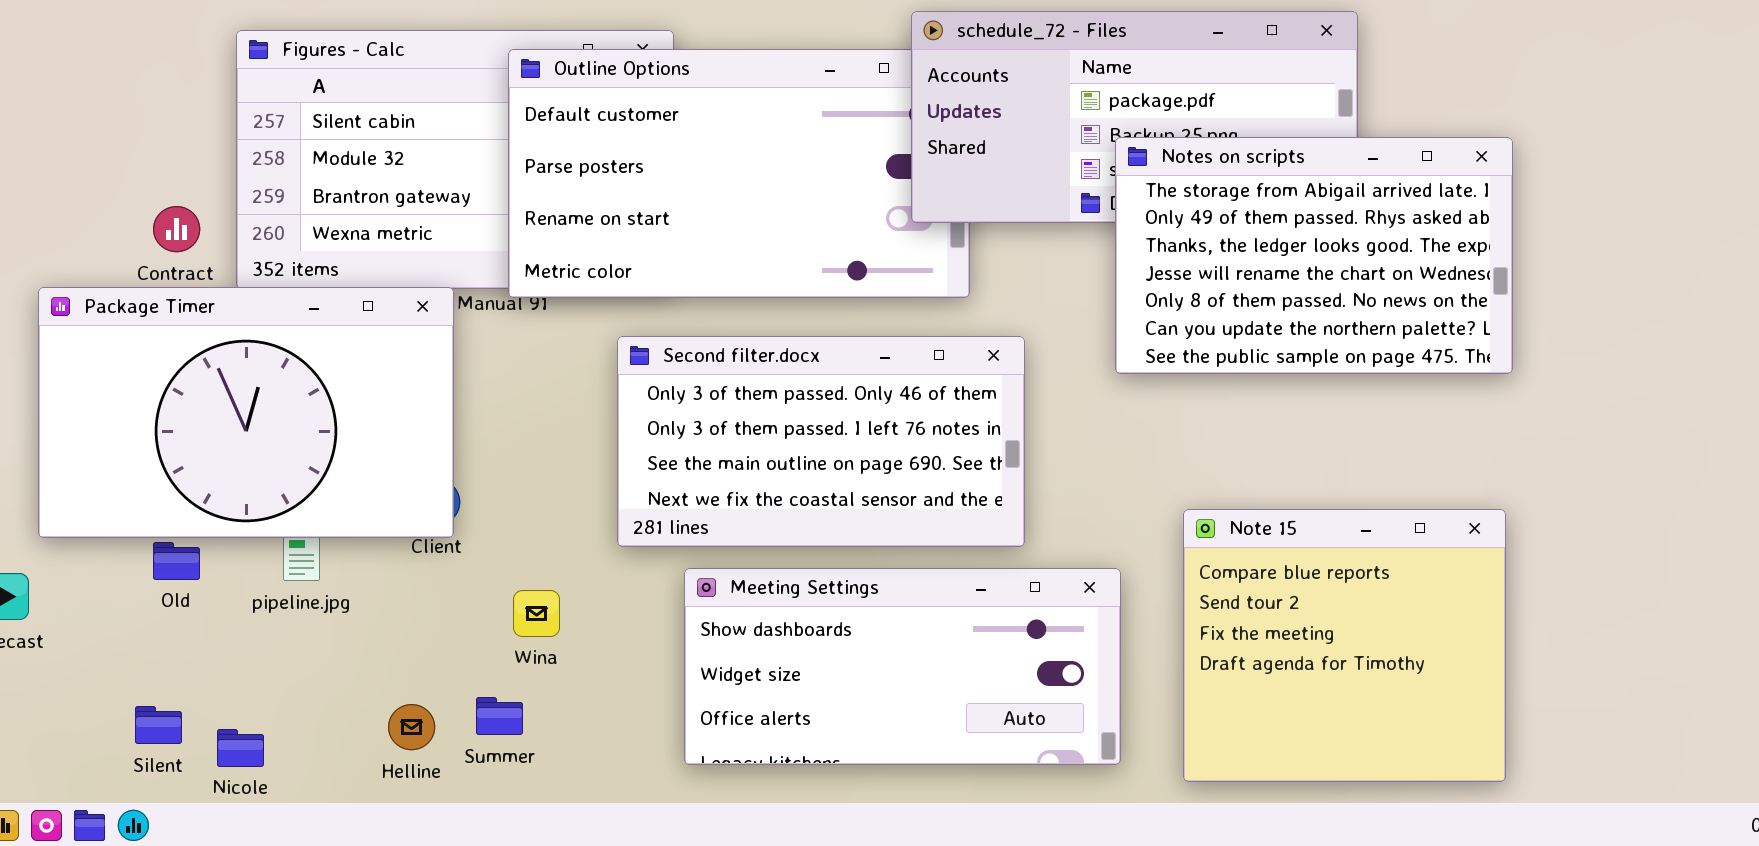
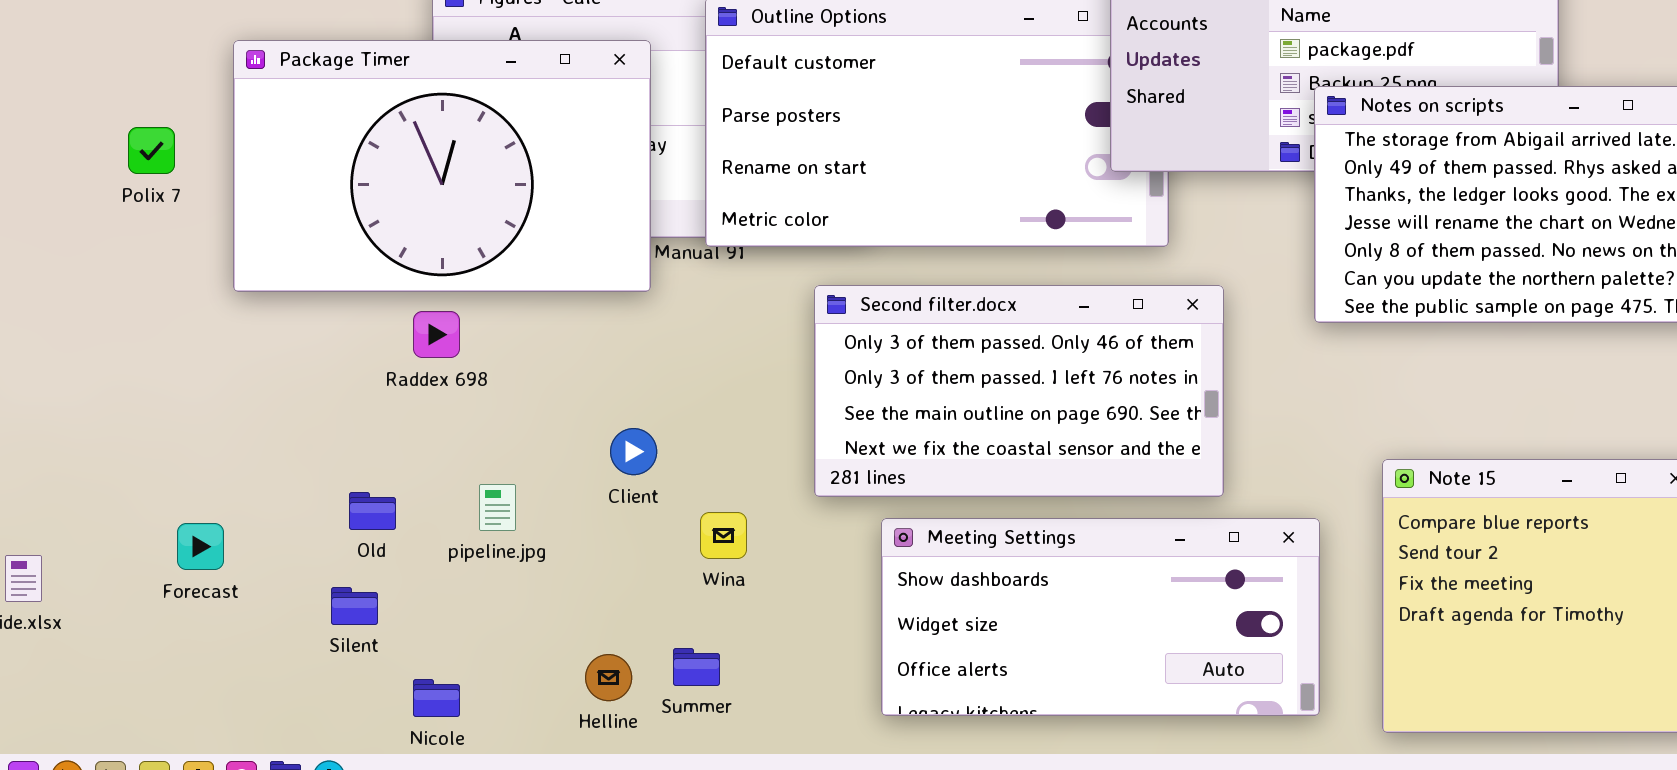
Package Timer: [38,287,454,538] -> [233,40,651,292], moved
Wina: [513,590,560,637] -> [700,512,747,559], moved
Silent: [135,706,182,744] -> [331,587,378,625], moved

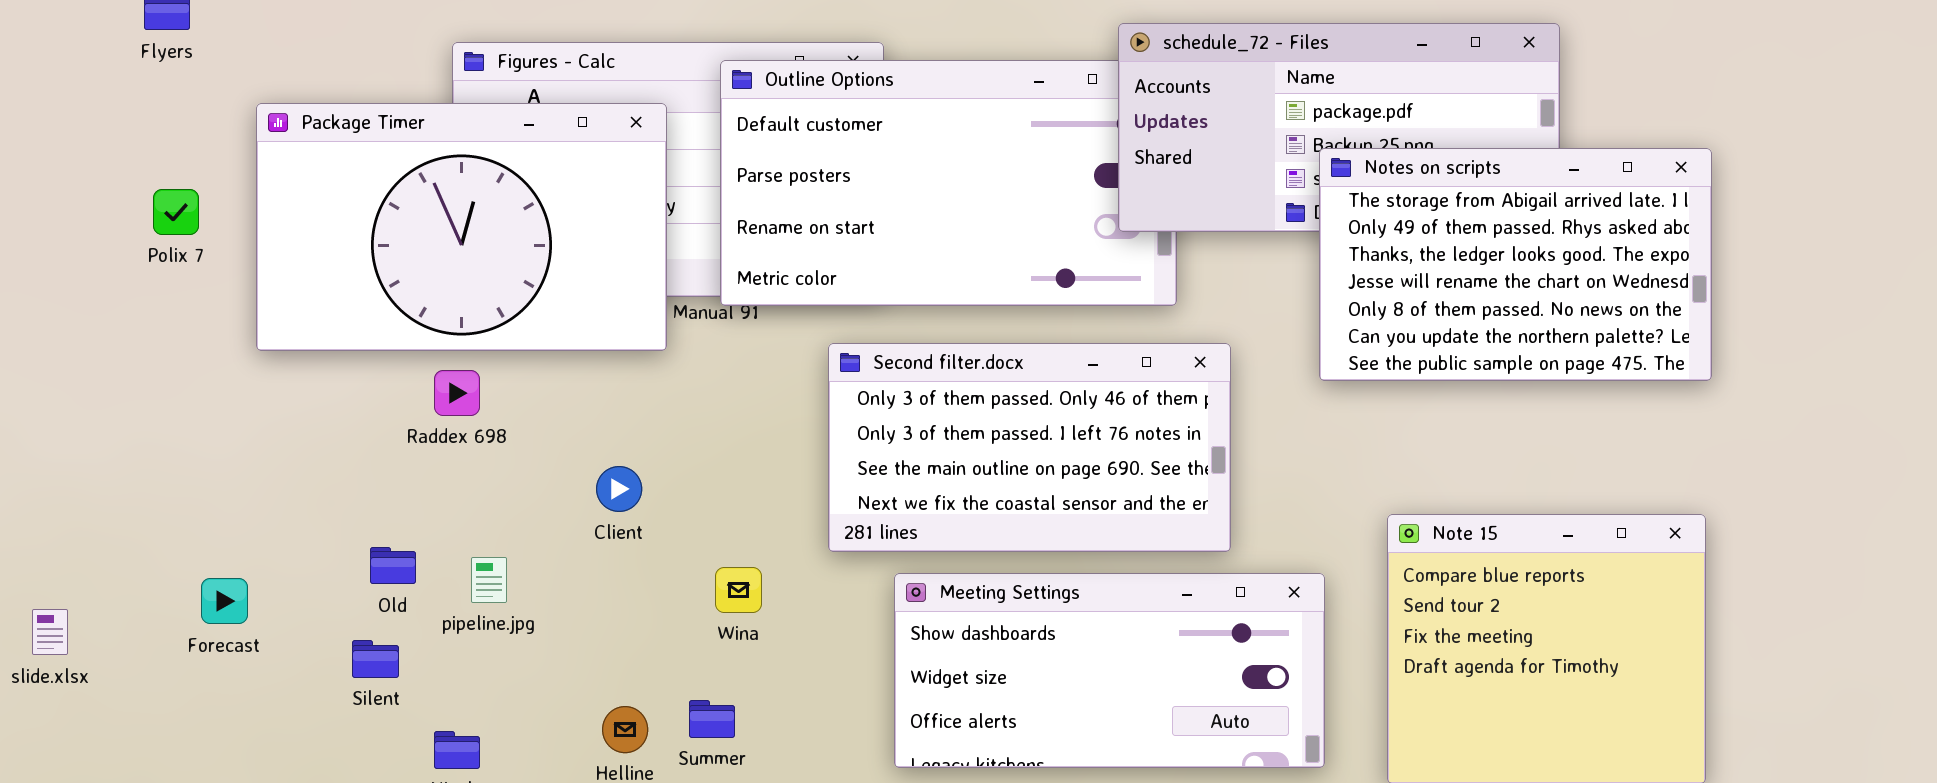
Client: [610,428,657,475] -> [596,466,642,512], moved
pipeline.jpg: [479,484,516,531] -> [471,557,507,603], moved

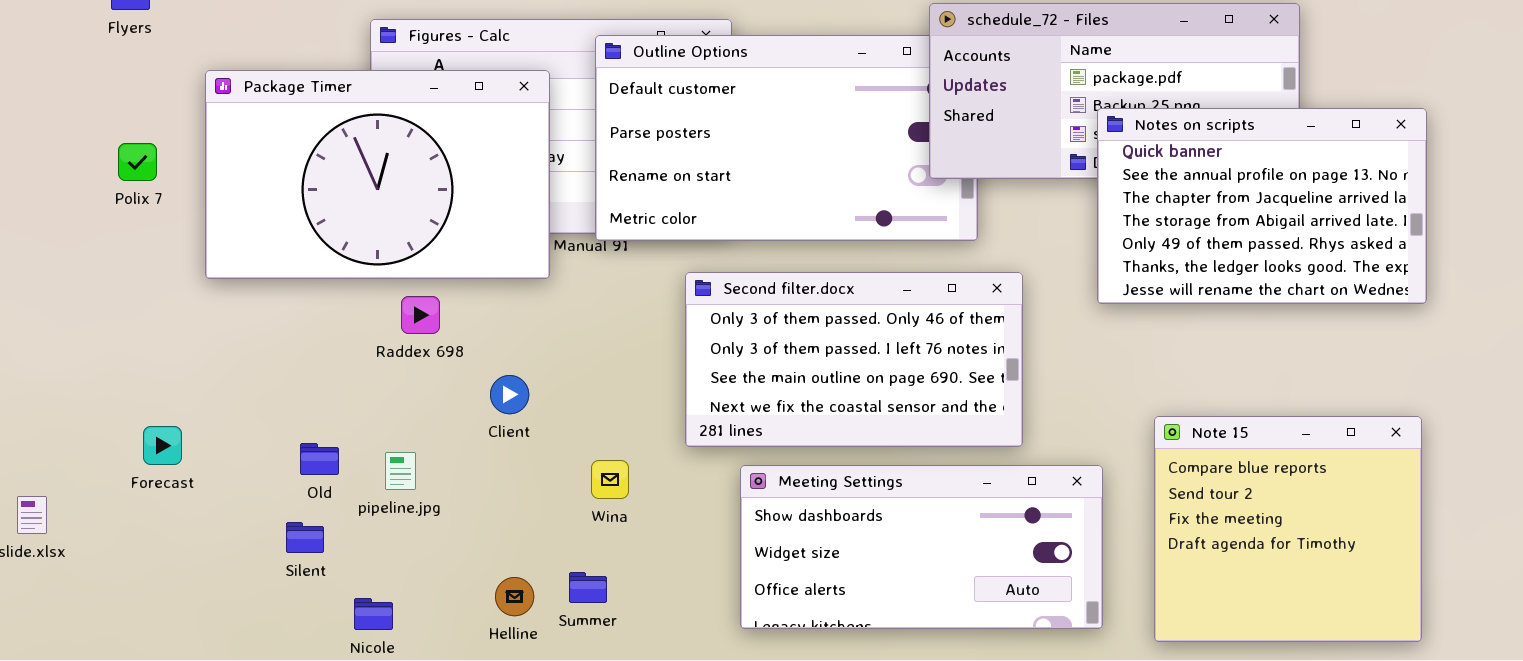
Notes on scripts: [1319,148,1712,381] -> [1097,108,1427,304], scrolled up 3 rows
Raddex 698: [434,370,480,416] -> [401,296,440,334], moved
Forecast: [201,578,248,624] -> [143,426,182,465], moved

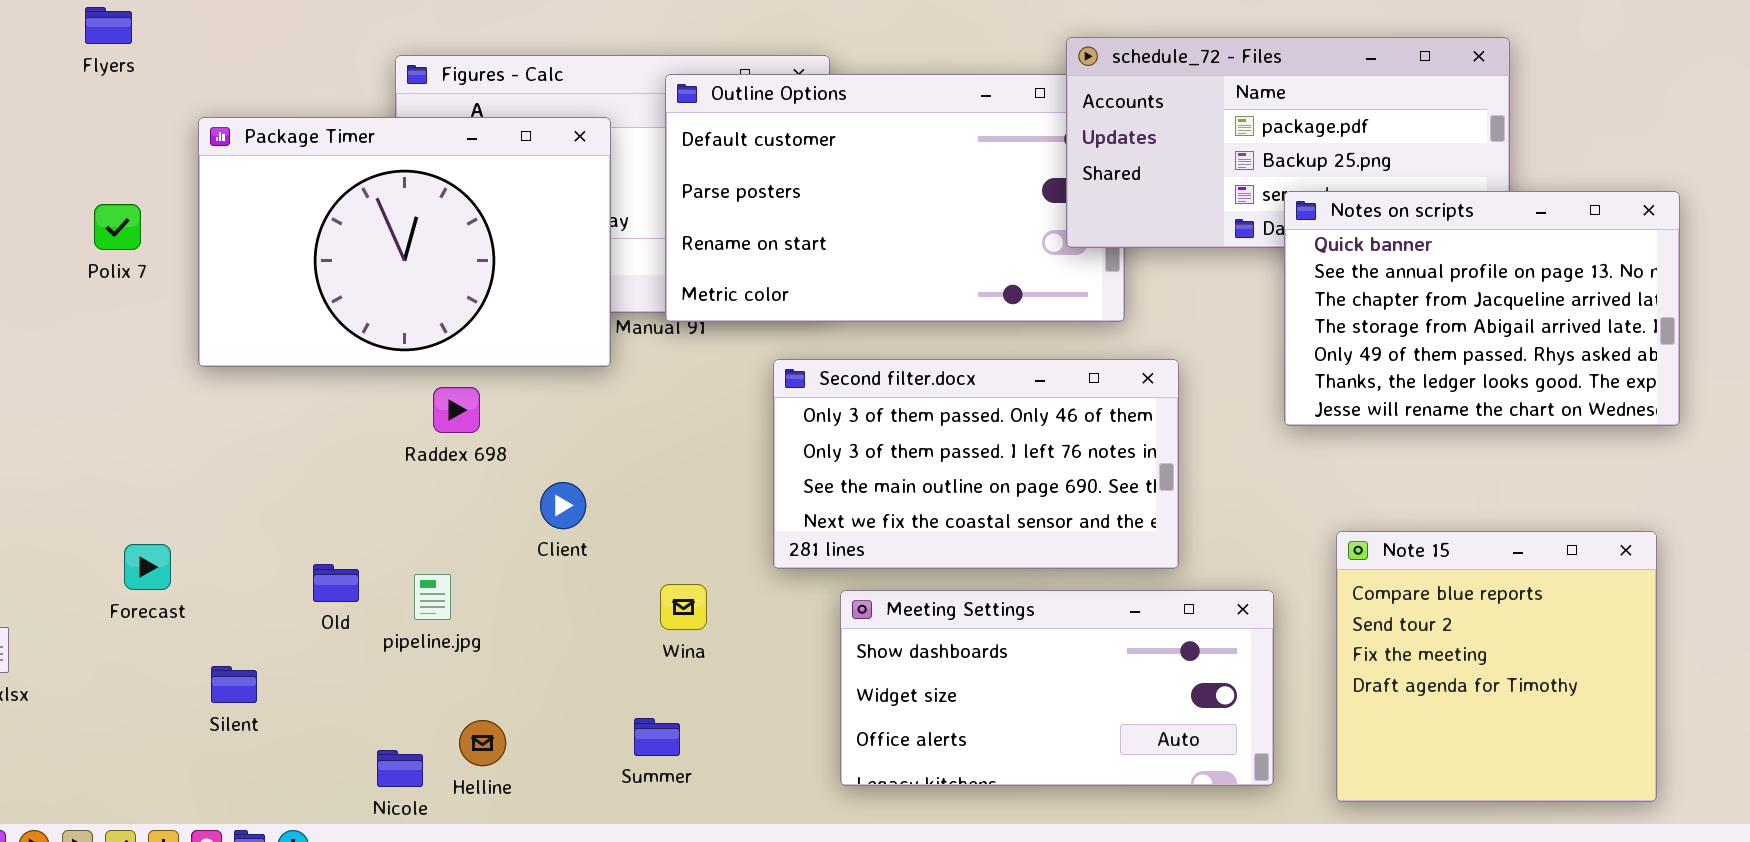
Notes on scripts: [1097,108,1427,304] -> [1284,191,1680,426], moved
Silent: [286,522,324,553] -> [211,666,257,703], moved
Helline: [495,577,534,616] -> [459,720,506,766], moved

